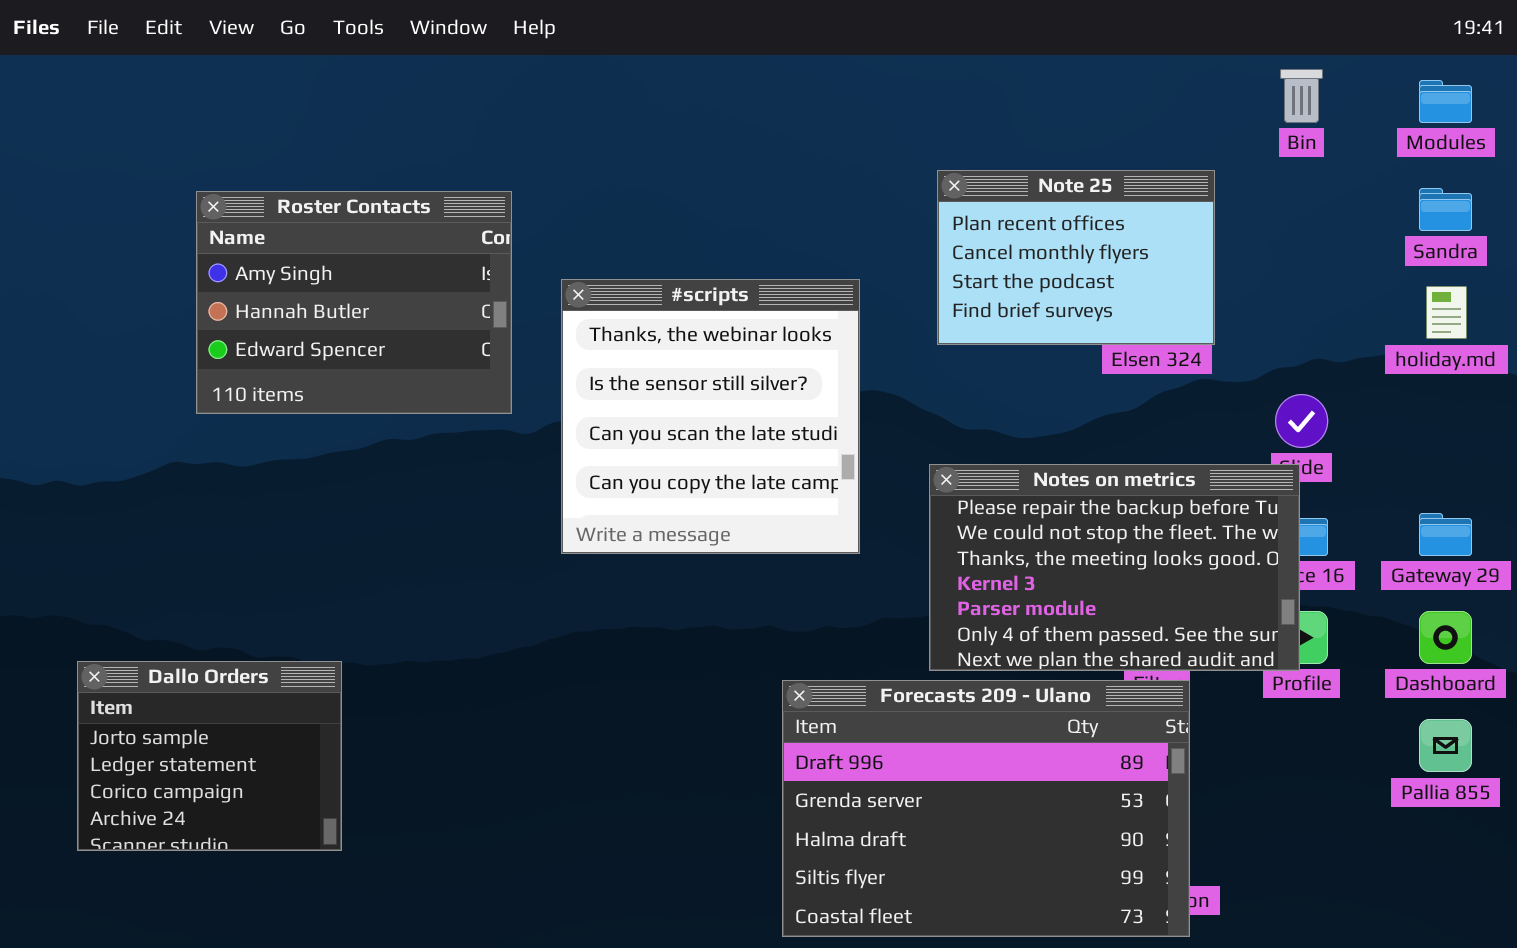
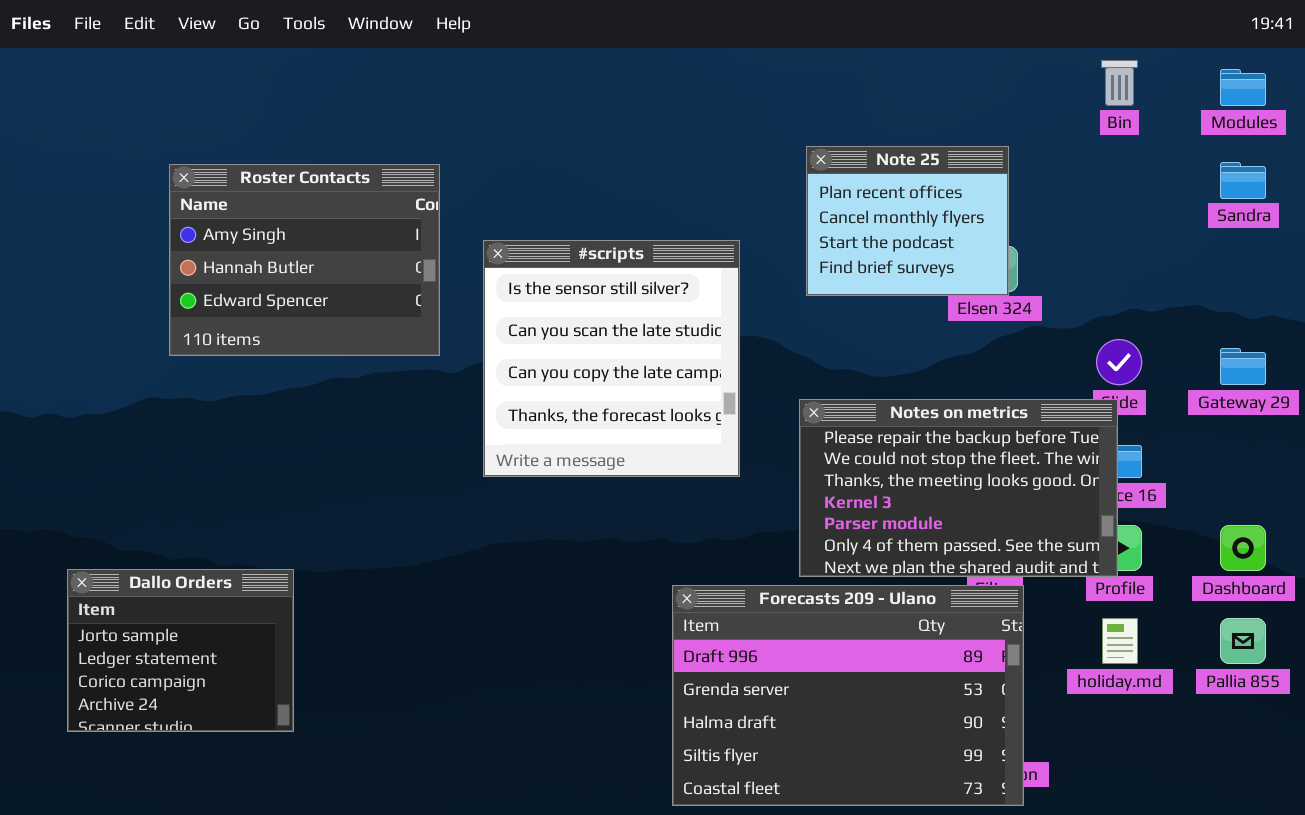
Note 25: [937,170,1215,345] -> [806,146,1009,296], resized
#scripts: [561,279,860,554] -> [483,240,740,477], scrolled down 1 row
holiday.md: [1426,286,1467,339] -> [1102,618,1138,664], moved
Gateway 29: [1419,513,1472,556] -> [1220,348,1266,385], moved

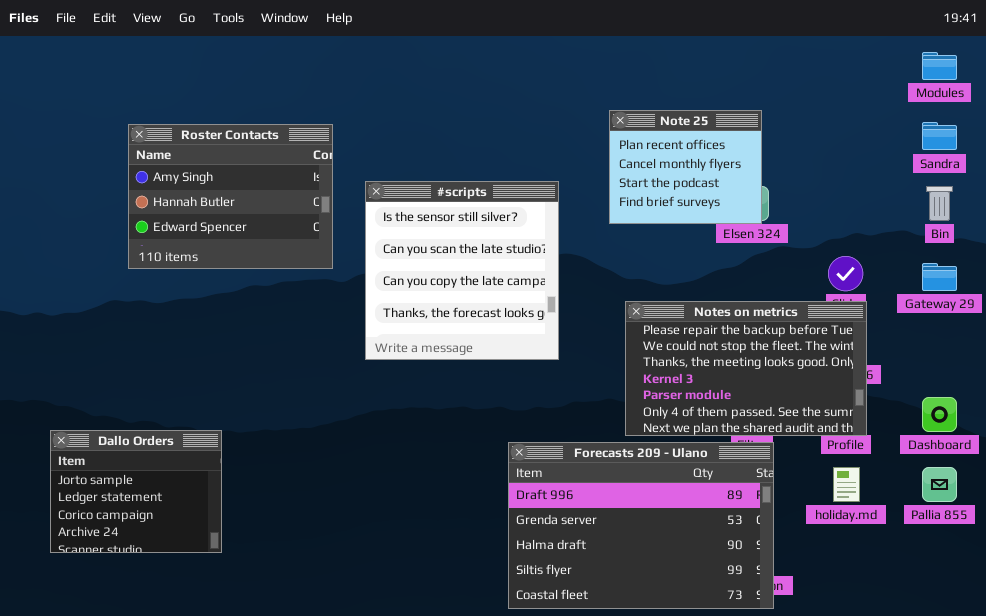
Bin: [1101,60,1138,106] -> [926,186,953,221], moved
Notes on metrics: [799,399,1118,577] -> [625,301,867,436], moved

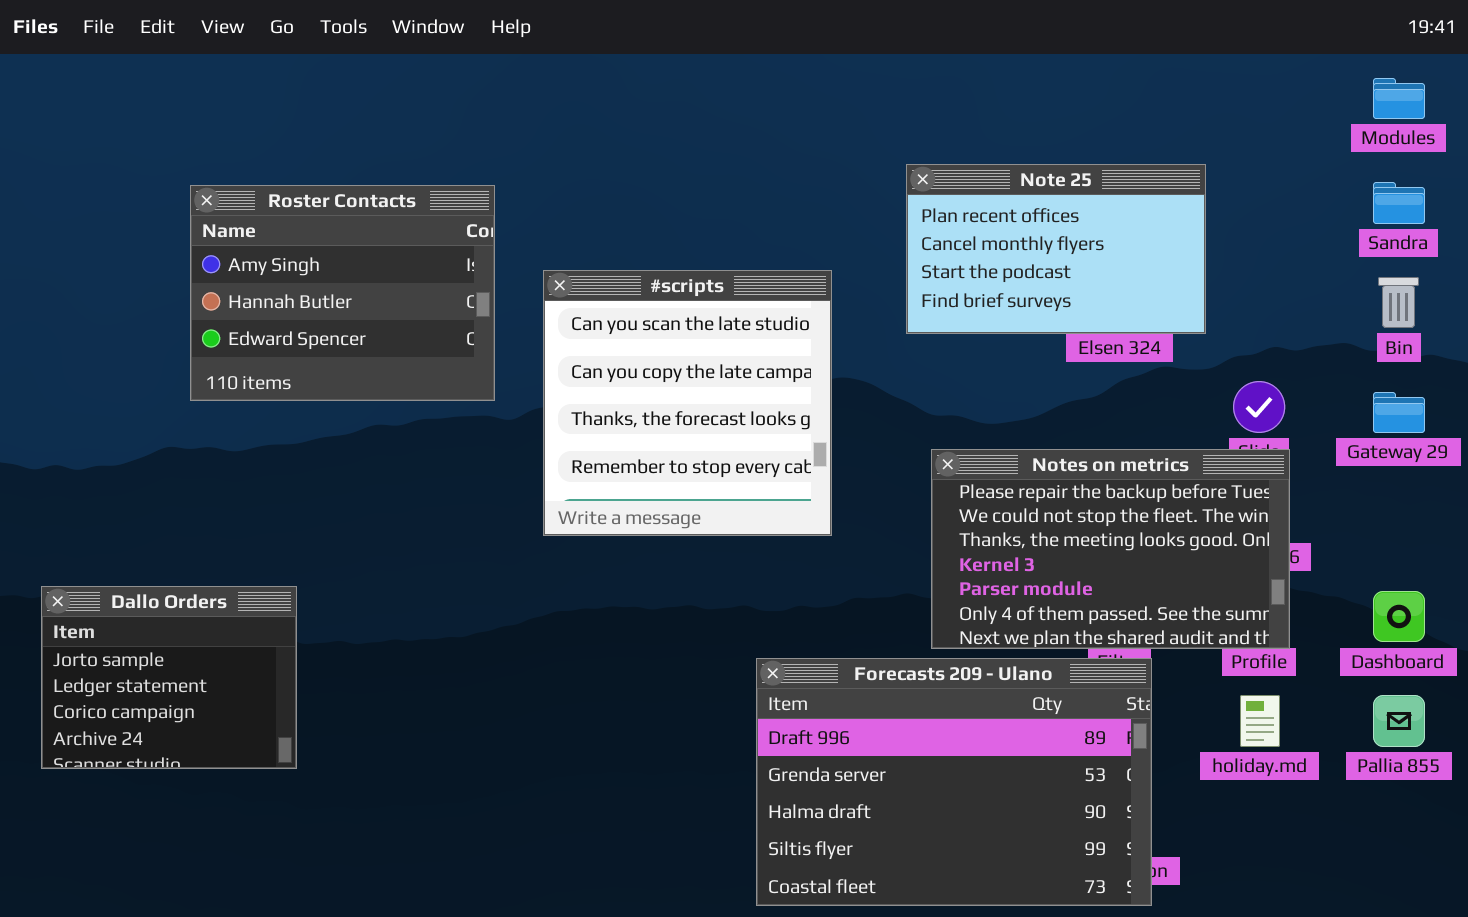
Note 25: [609,110,762,224] -> [906,164,1206,334], resized
#scripts: [365,181,559,360] -> [543,270,832,536], scrolled down 1 row
Dallo Orders: [50,430,222,553] -> [41,586,297,769], moved

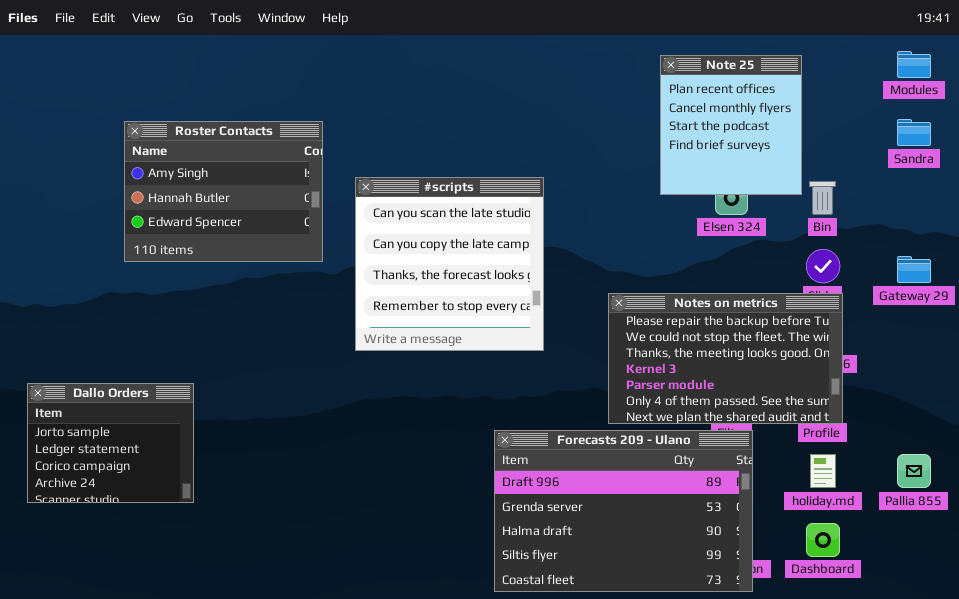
Note 25: [906,164,1206,334] -> [660,55,802,195], moved, resized
Bin: [1378,277,1419,328] -> [809,181,836,215], moved
Dashboard: [1373,591,1425,642] -> [806,523,840,557], moved

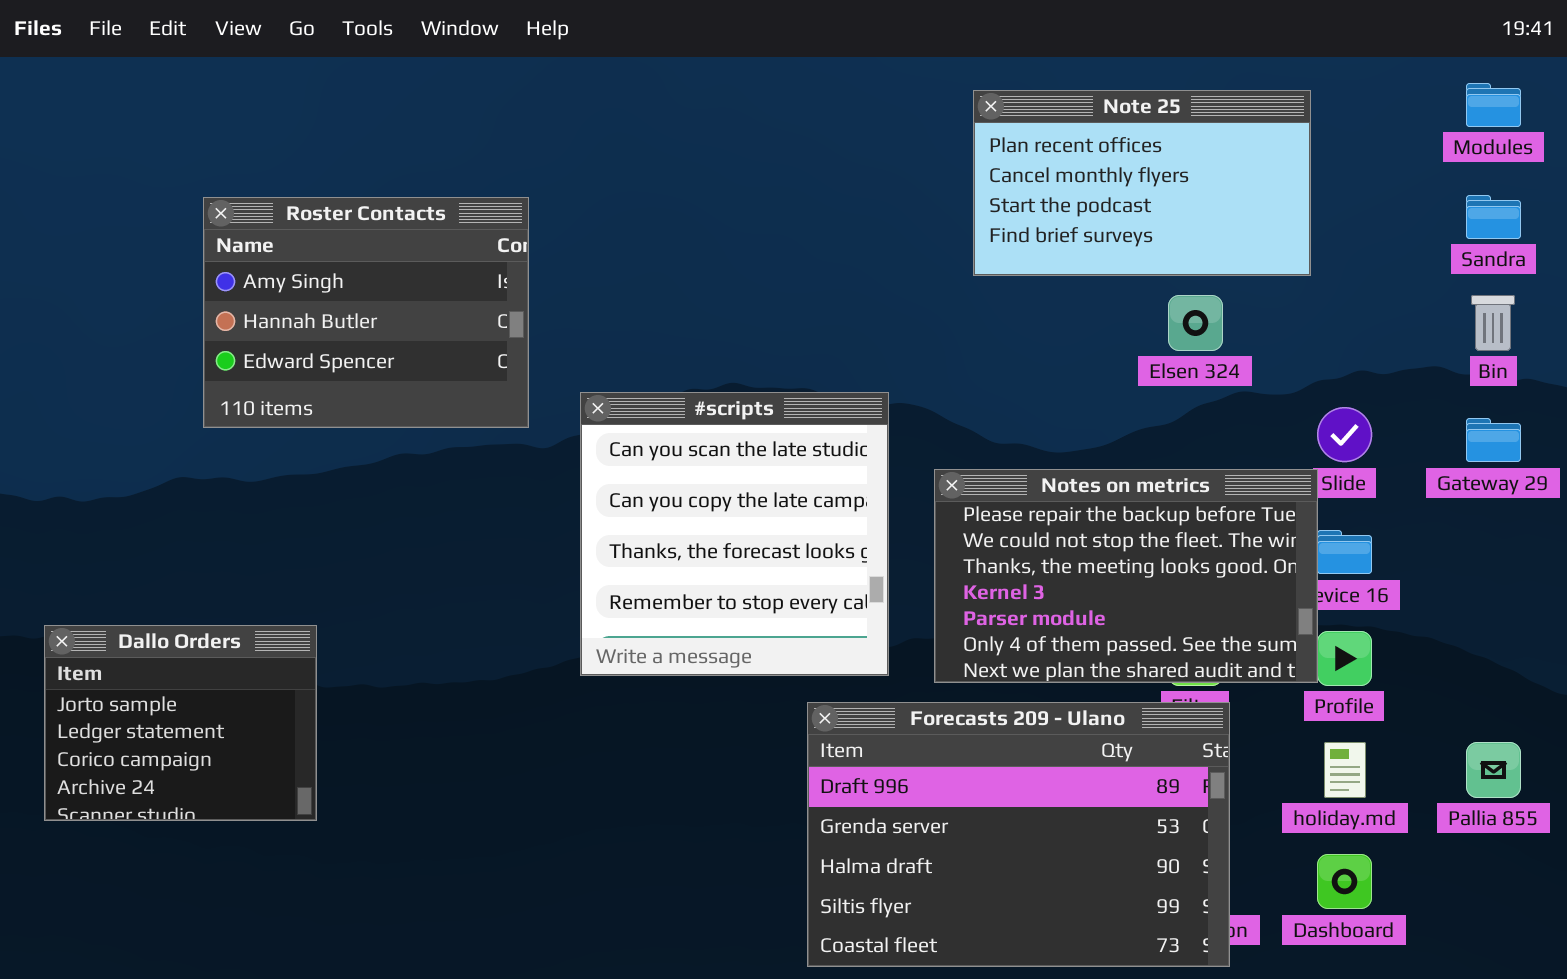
Note 25: [660,55,802,195] -> [973,90,1311,276], resized
#scripts: [355,177,544,351] -> [580,392,889,676], moved
Bin: [809,181,836,215] -> [1471,295,1515,351], moved
Notes on metrics: [608,293,843,424] -> [934,469,1318,683], moved

